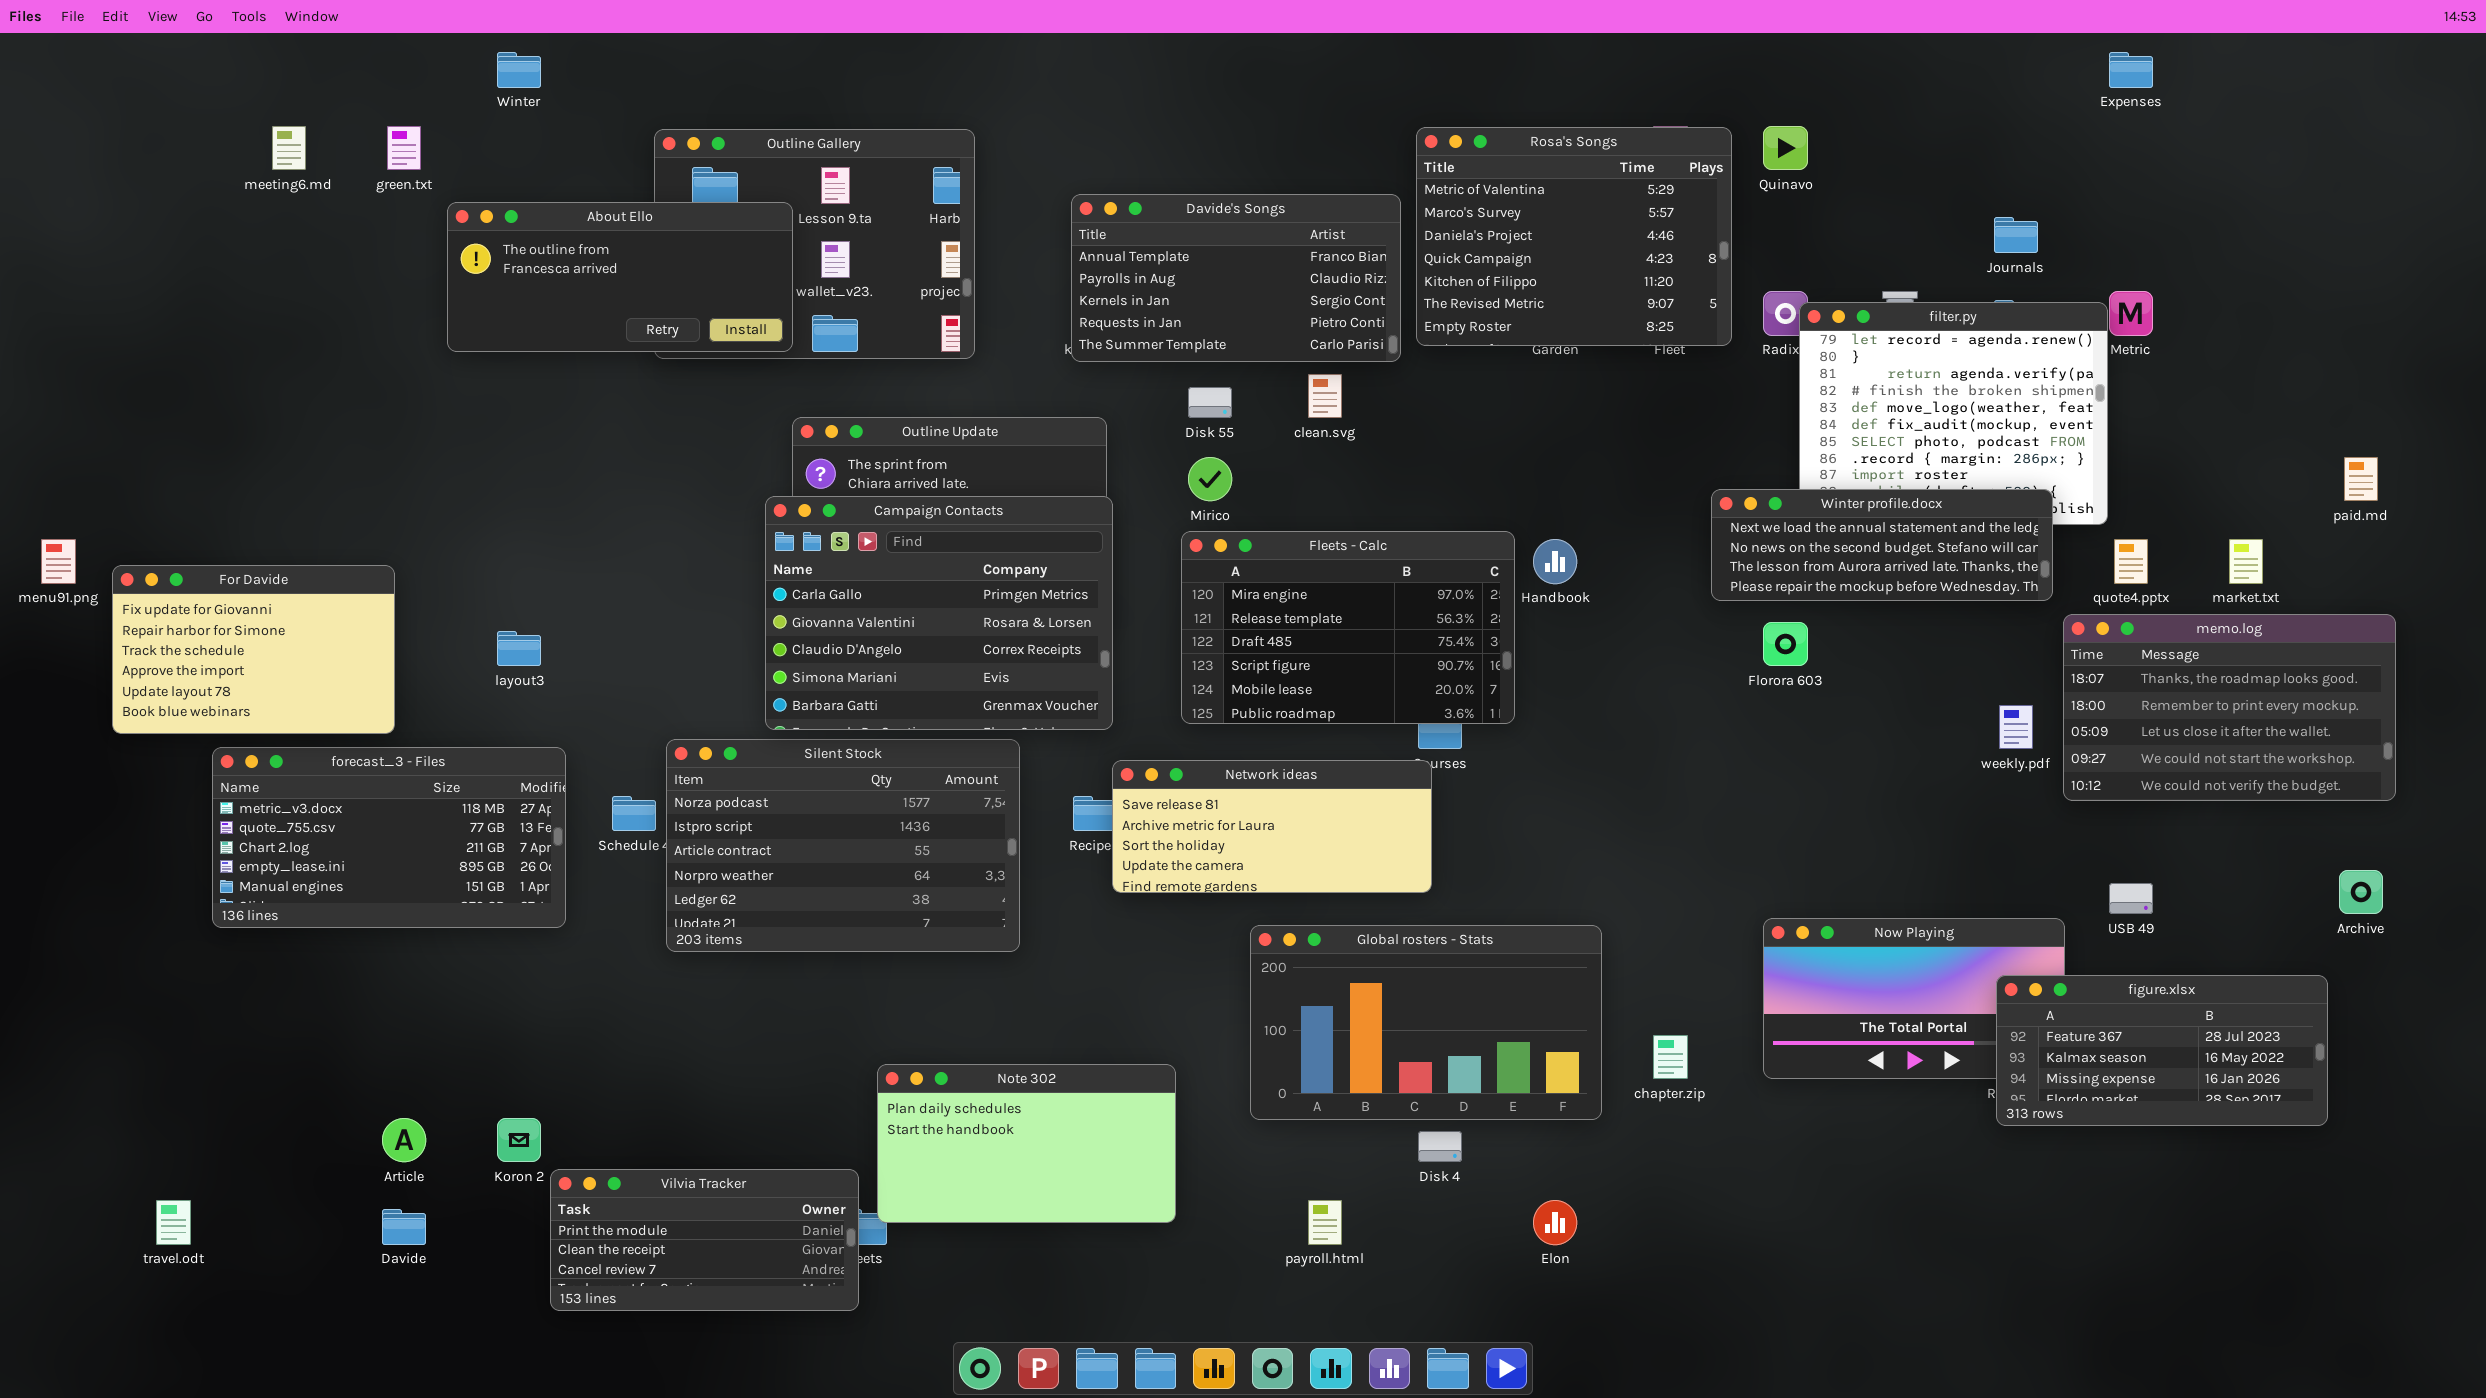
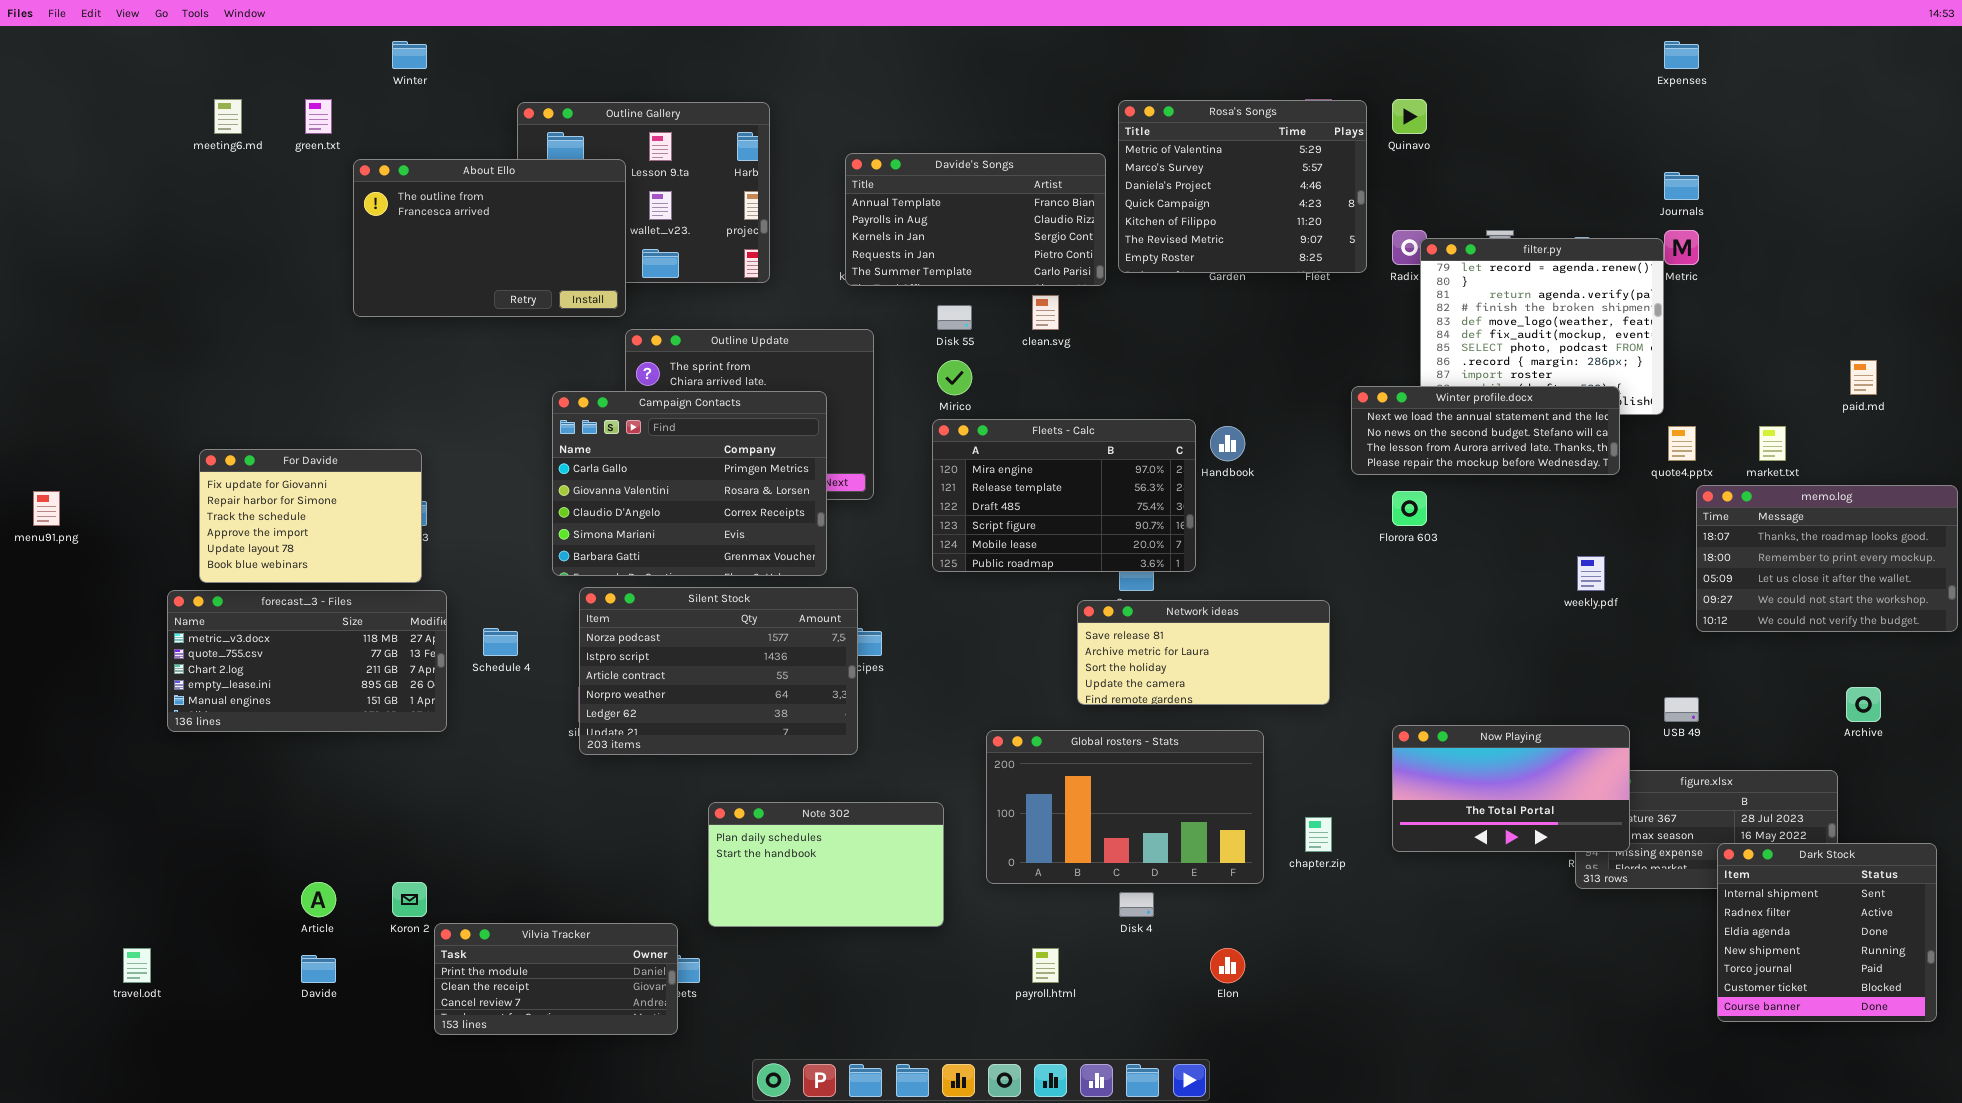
About Ello: [447,202,793,352] -> [353,159,626,317], resized
Journals: [1994,217,2038,253] -> [1664,172,1699,200], moved
Campaign Contacts: [765,496,1113,730] -> [552,391,827,576], moved
menu91.png: [41,539,76,584] -> [33,491,60,526], moved
For Davide: [112,565,395,734] -> [199,449,422,583], moved
memo.log: [2063,614,2396,801] -> [1696,485,1958,632], moved
Silent Stock: [666,739,1020,952] -> [579,587,858,755], moved
Network ideas: [1112,760,1432,893] -> [1077,600,1330,705], moved
Now Playing: [1763,918,2065,1079] -> [1392,725,1630,852], raised
Note 302: [877,1064,1176,1223] -> [708,802,944,927], moved
Dark Stock: none -> [1717,843,1937,1022], opened

